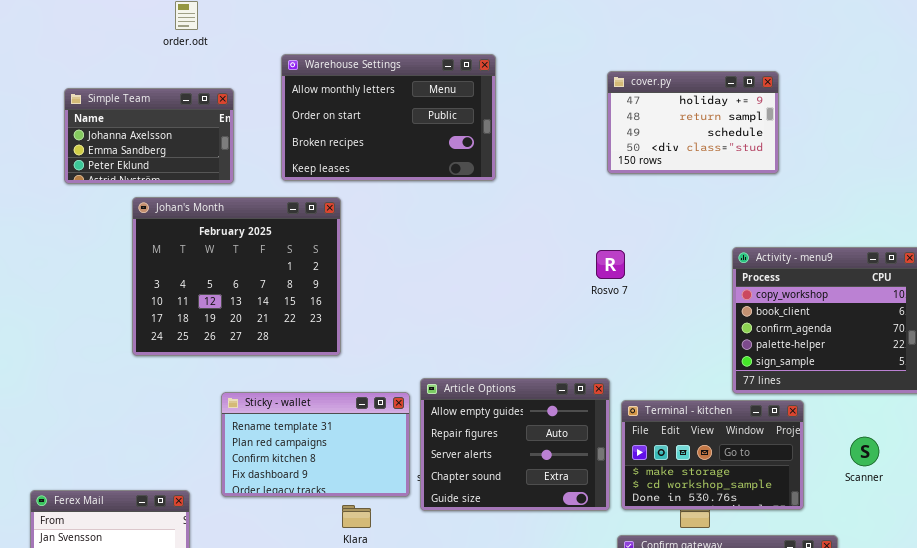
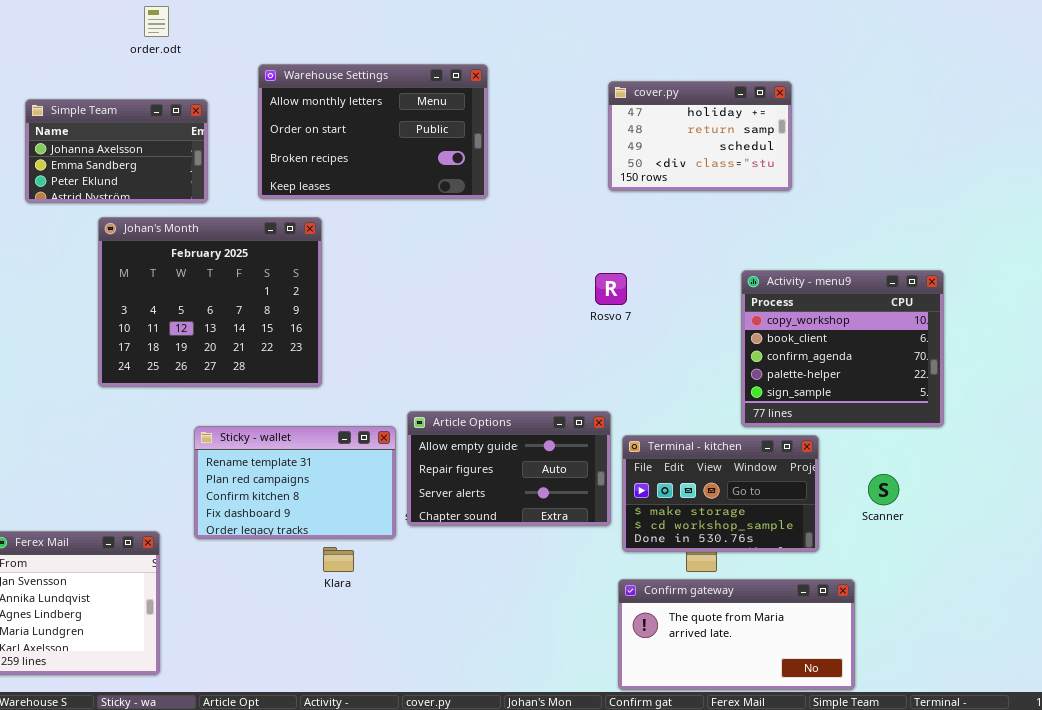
Article Options: [420,378,610,511] -> [407,411,611,526], resized

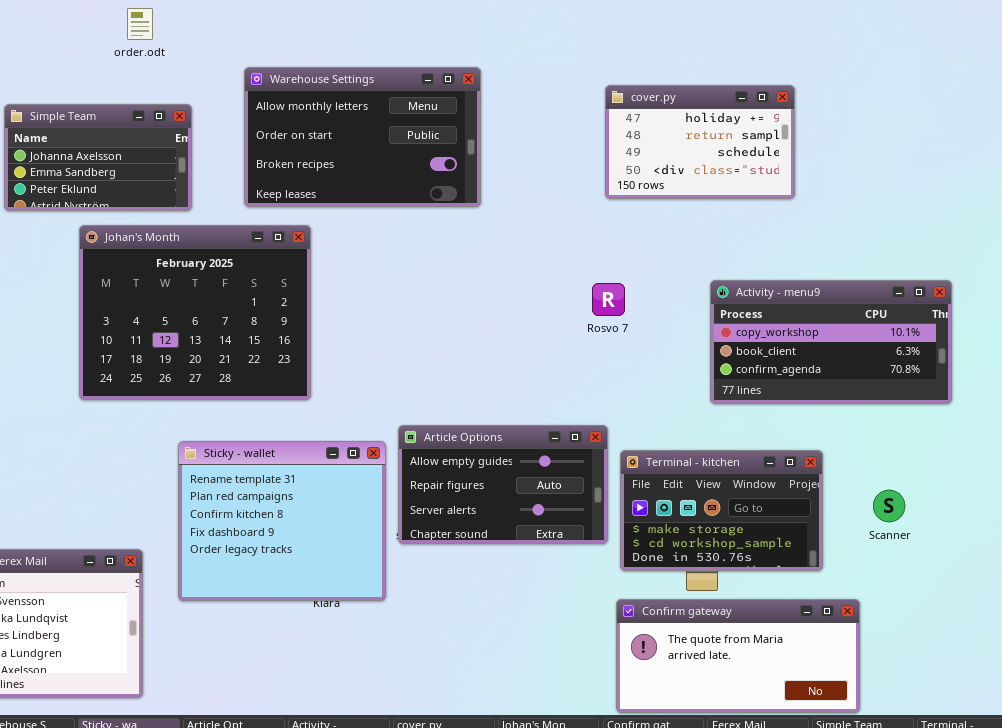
Activity - menu9: [741,270,944,427] -> [710,280,952,404], resized
Sticky - wallet: [194,426,396,539] -> [178,441,386,601], resized

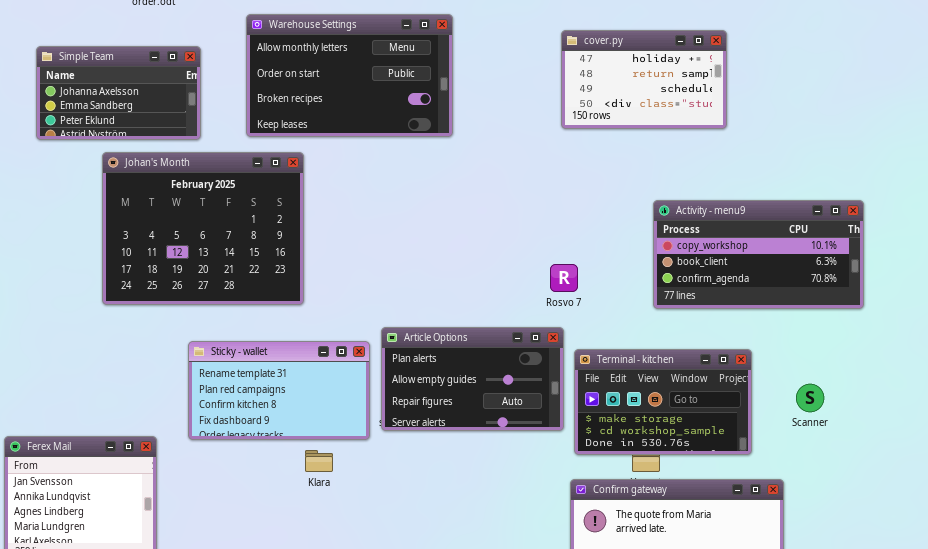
Rosvo 7: [592,283,625,316] -> [550,264,578,292], moved
Article Options: [398,425,608,544] -> [381,327,564,431], scrolled up 1 row
Sticky - wallet: [178,441,386,601] -> [188,341,370,440], resized

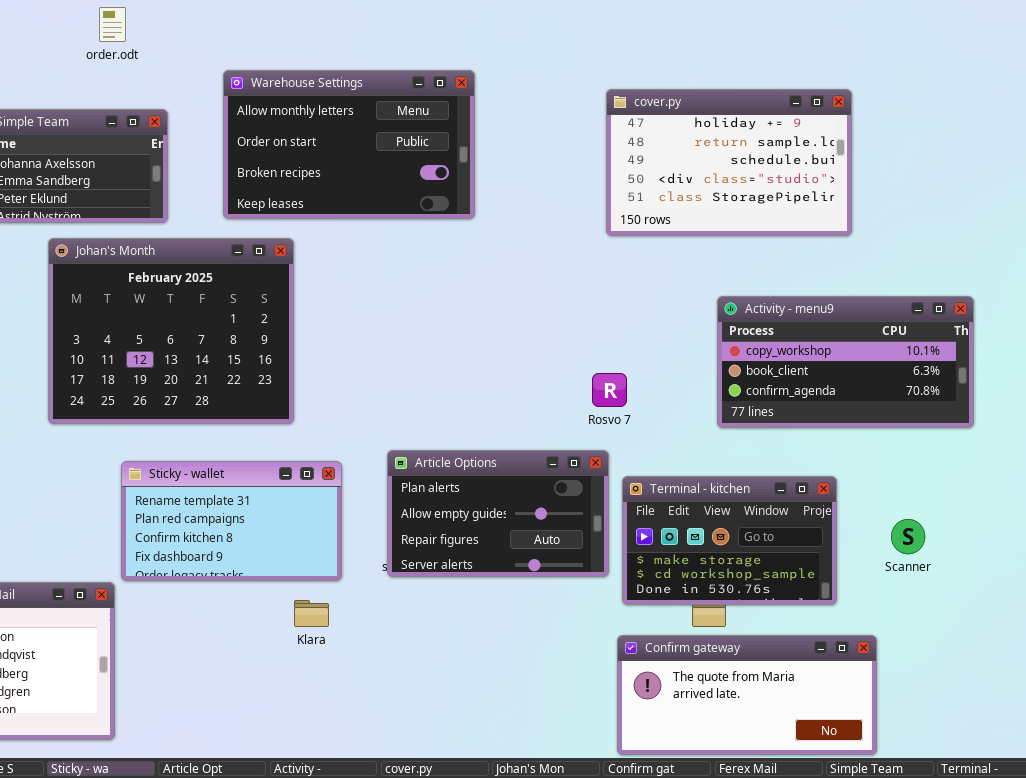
cover.py: [561,30,727,129] -> [606,89,852,236], resized
Sticky - wallet: [188,341,370,440] -> [121,461,342,581], moved

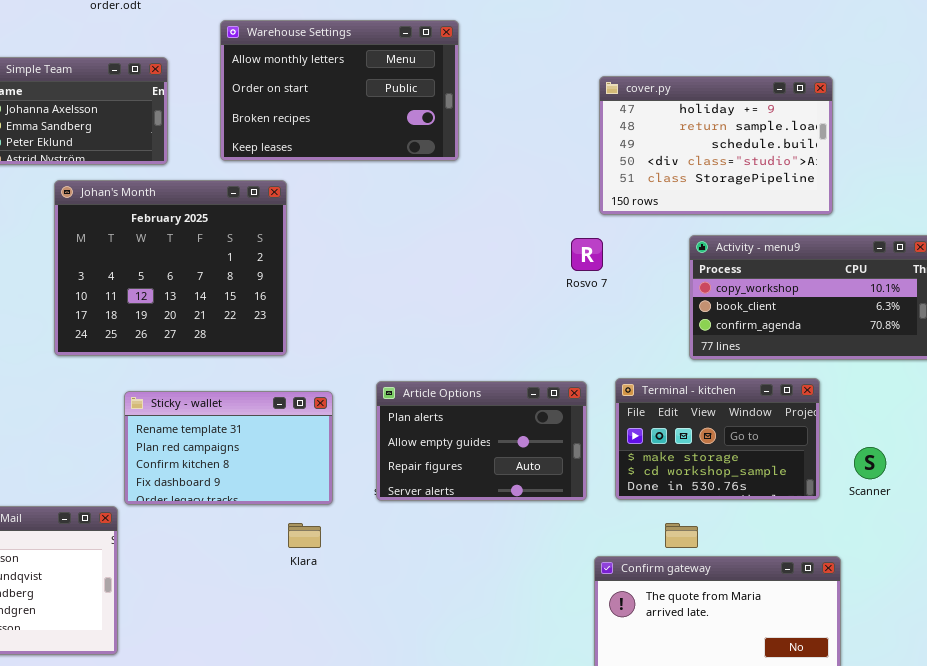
cover.py: [606,89,852,236] -> [599,76,833,215], moved
Rosvo 7: [592,373,627,407] -> [571,238,603,271], moved
Terminal - kitchen: [622,476,837,605] -> [615,378,820,500], moved

